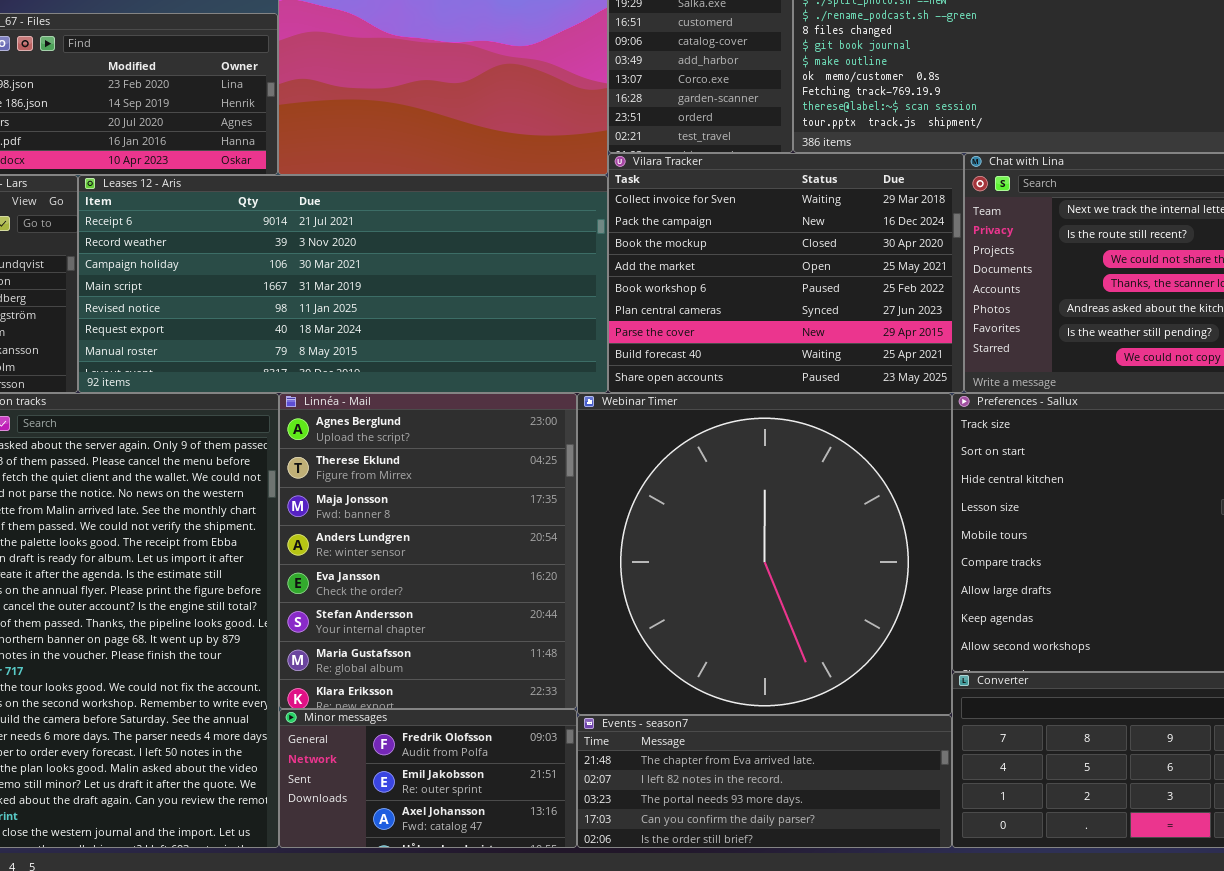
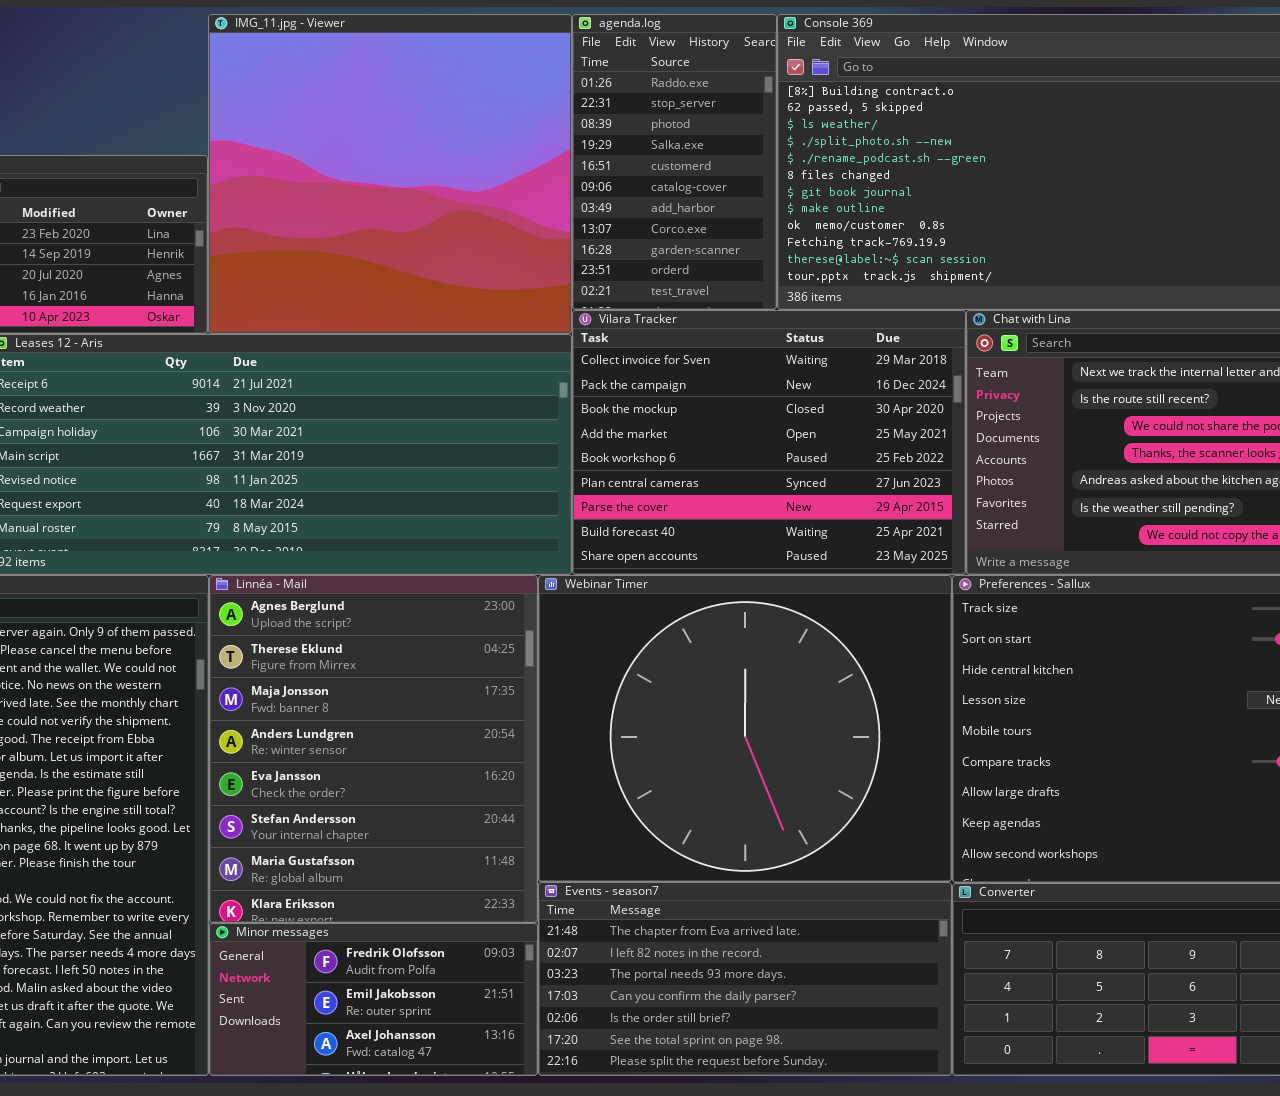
Webinar Timer: [577,393,952,715] -> [538,575,952,882], resized
Events - season7: [577,715,952,848] -> [538,882,952,1076], resized

